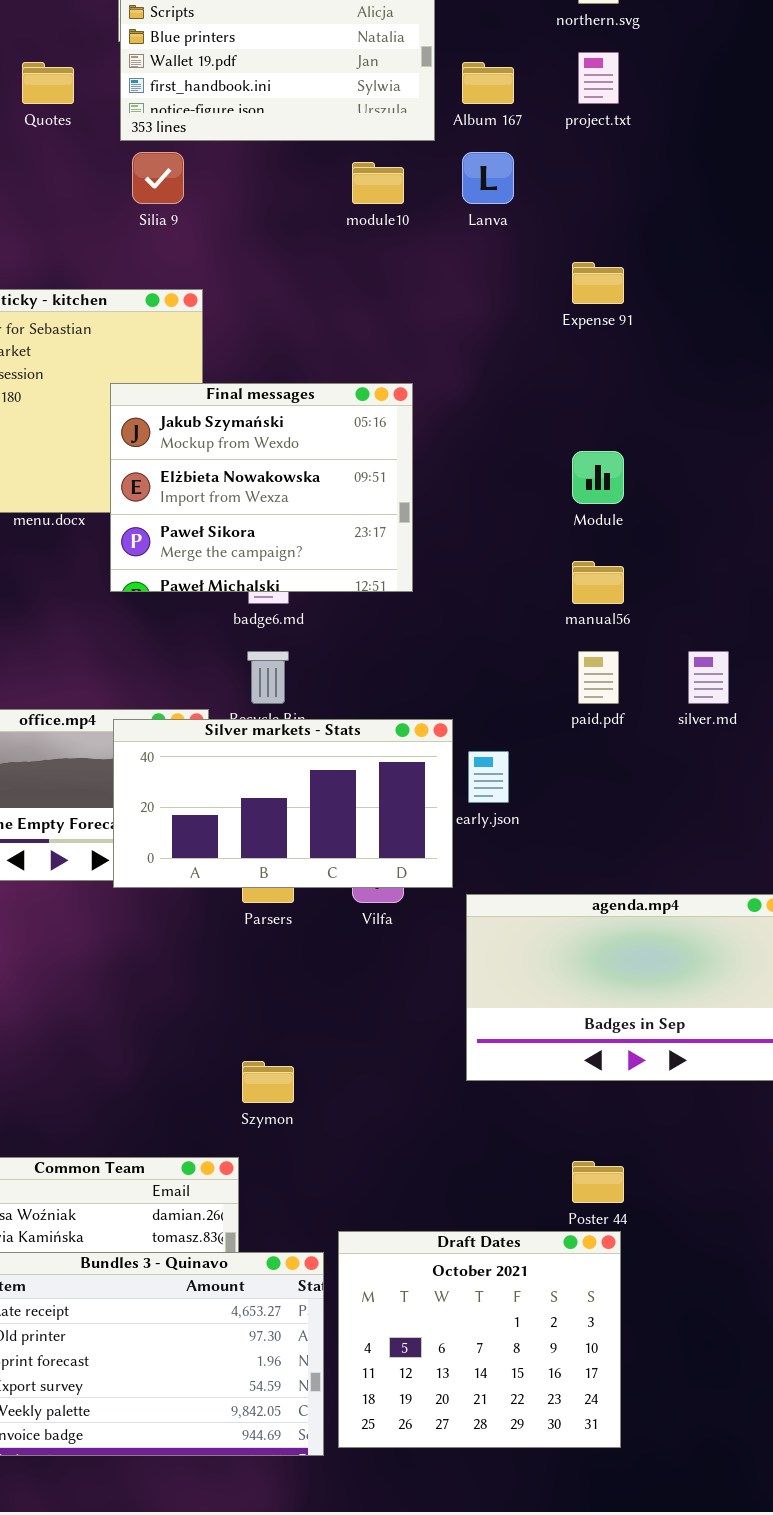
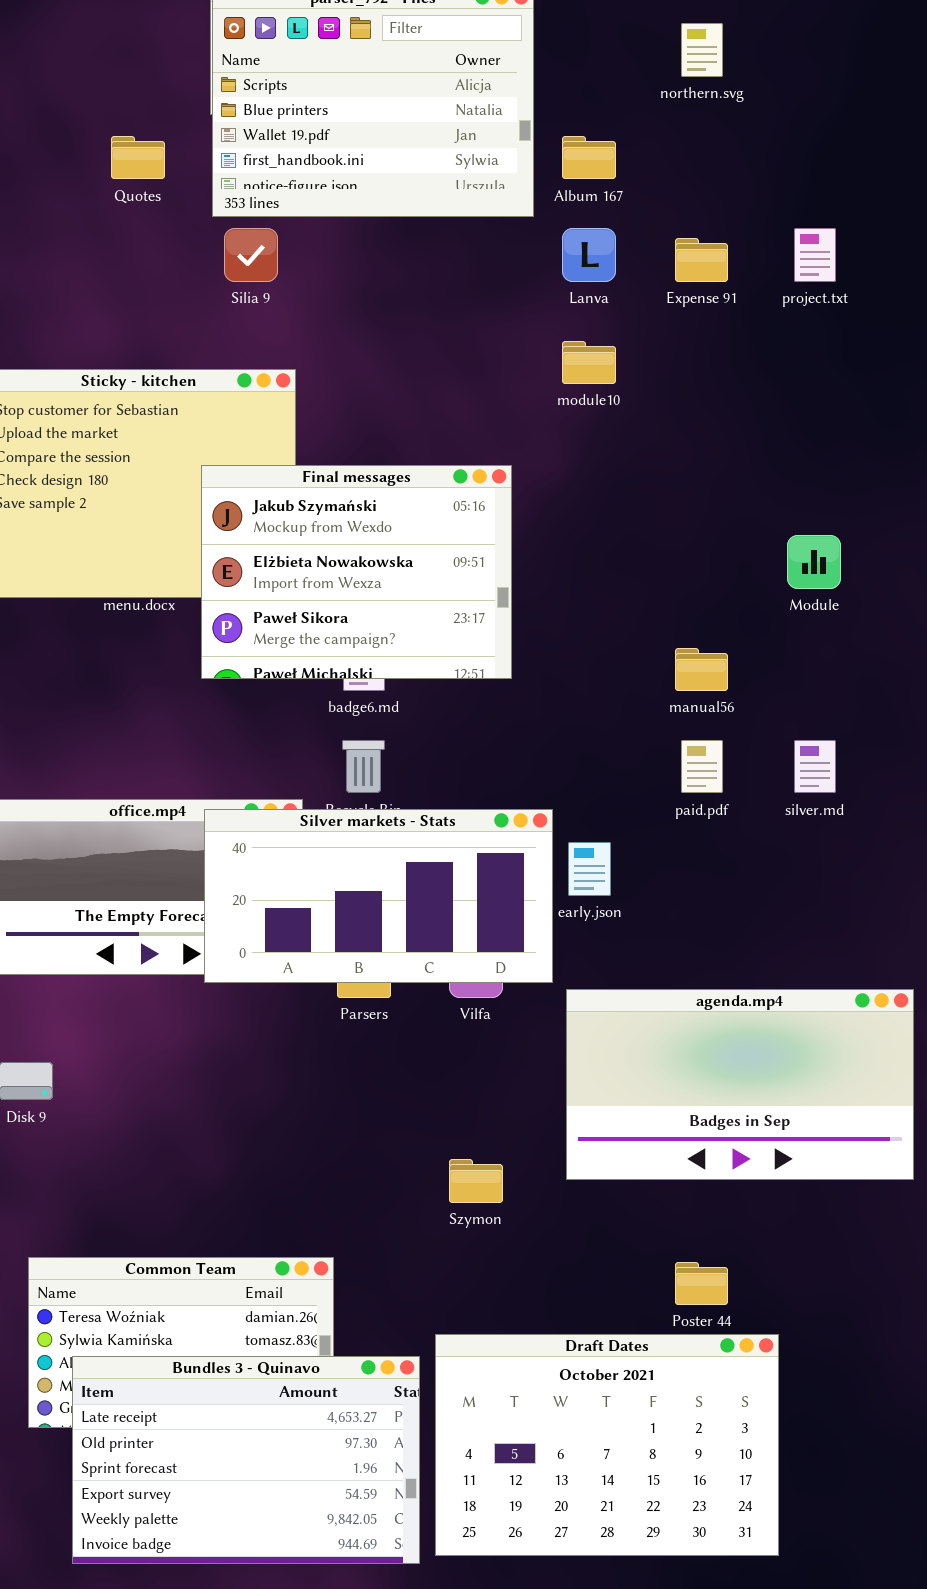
project.txt: [578,52,619,104] -> [794,228,836,282], moved
module10: [352,162,404,204] -> [562,341,616,384], moved
Expense 91: [572,262,624,304] -> [675,238,728,282], moved
Module: [572,451,624,504] -> [787,535,841,589], moved
Szymon: [242,1061,294,1103] -> [449,1159,503,1203], moved
Draft Dates: [338,1231,621,1448] -> [435,1334,779,1556], resized

